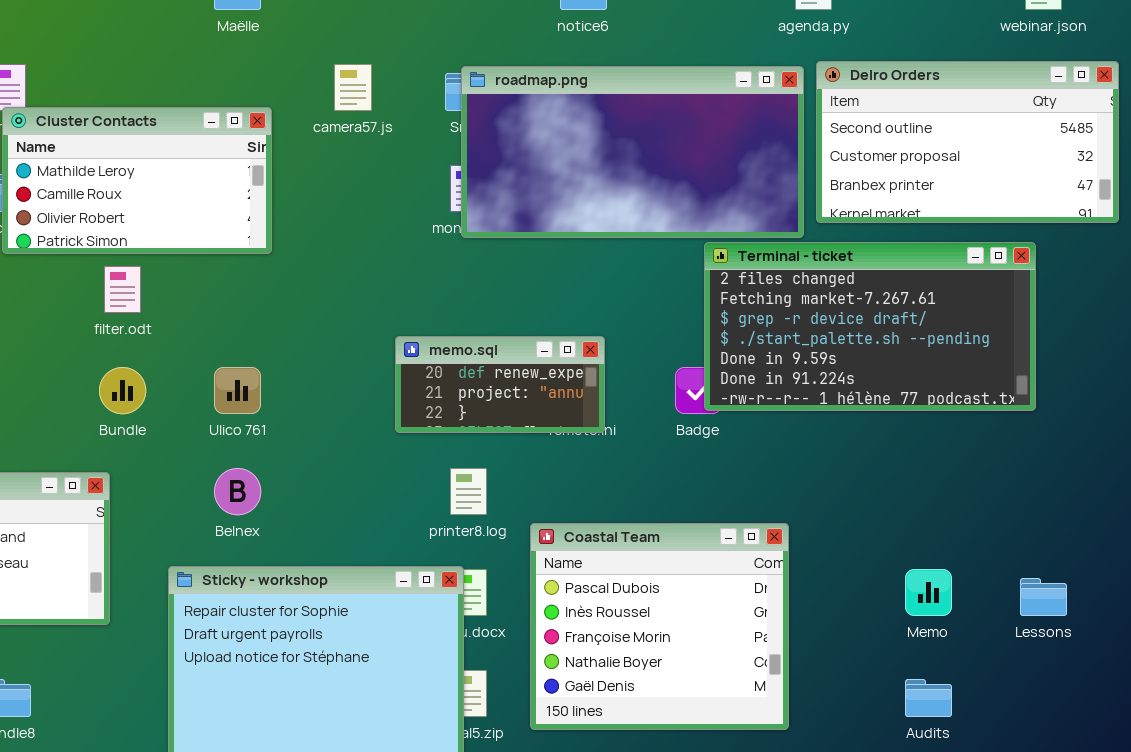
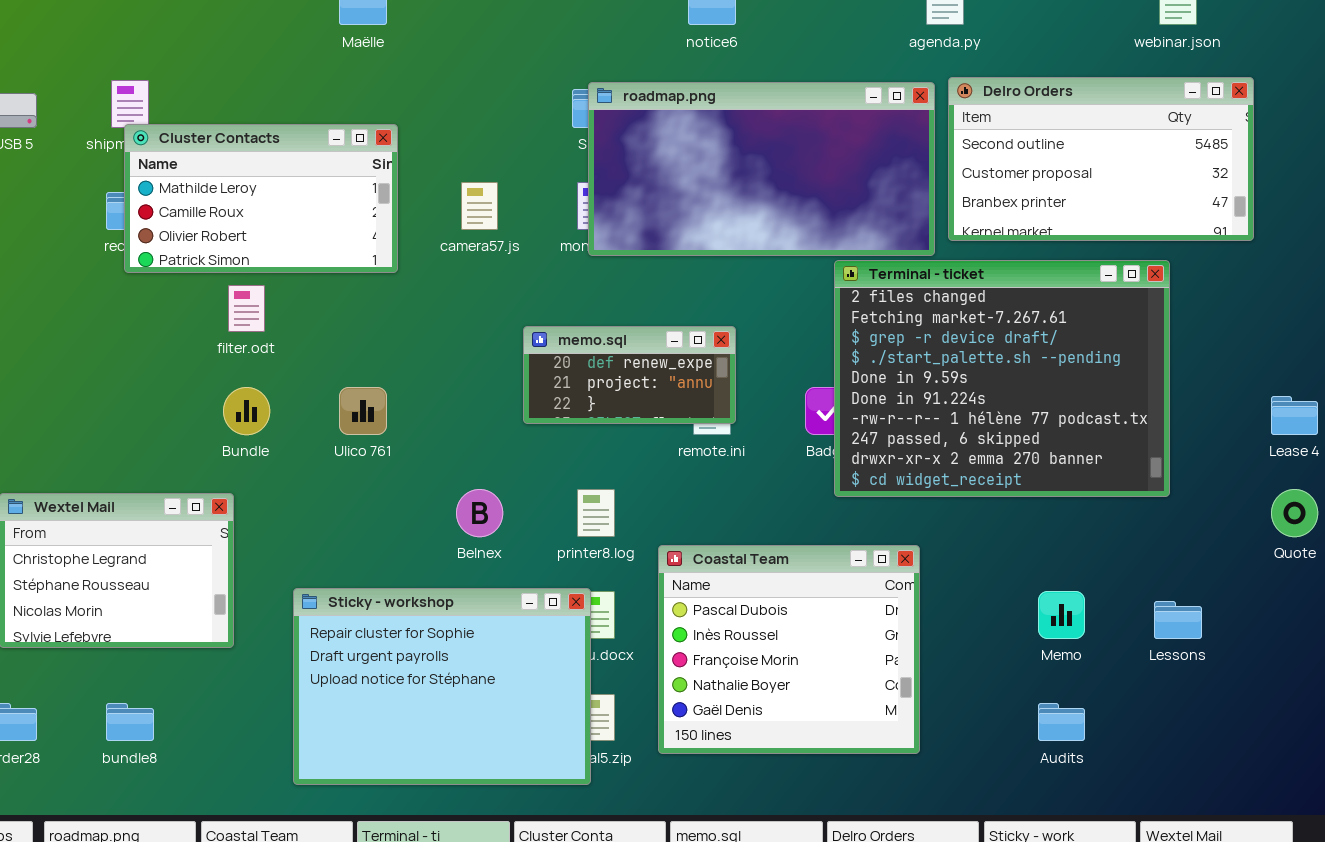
camera57.js: [334,64,372,111] -> [461,182,498,230], moved
Terminal - ticket: [704,242,1036,411] -> [834,260,1170,497], resized
memo.sql: [395,336,605,433] -> [523,326,736,424], moved
Belnex: [214,468,261,515] -> [456,489,503,537], moved

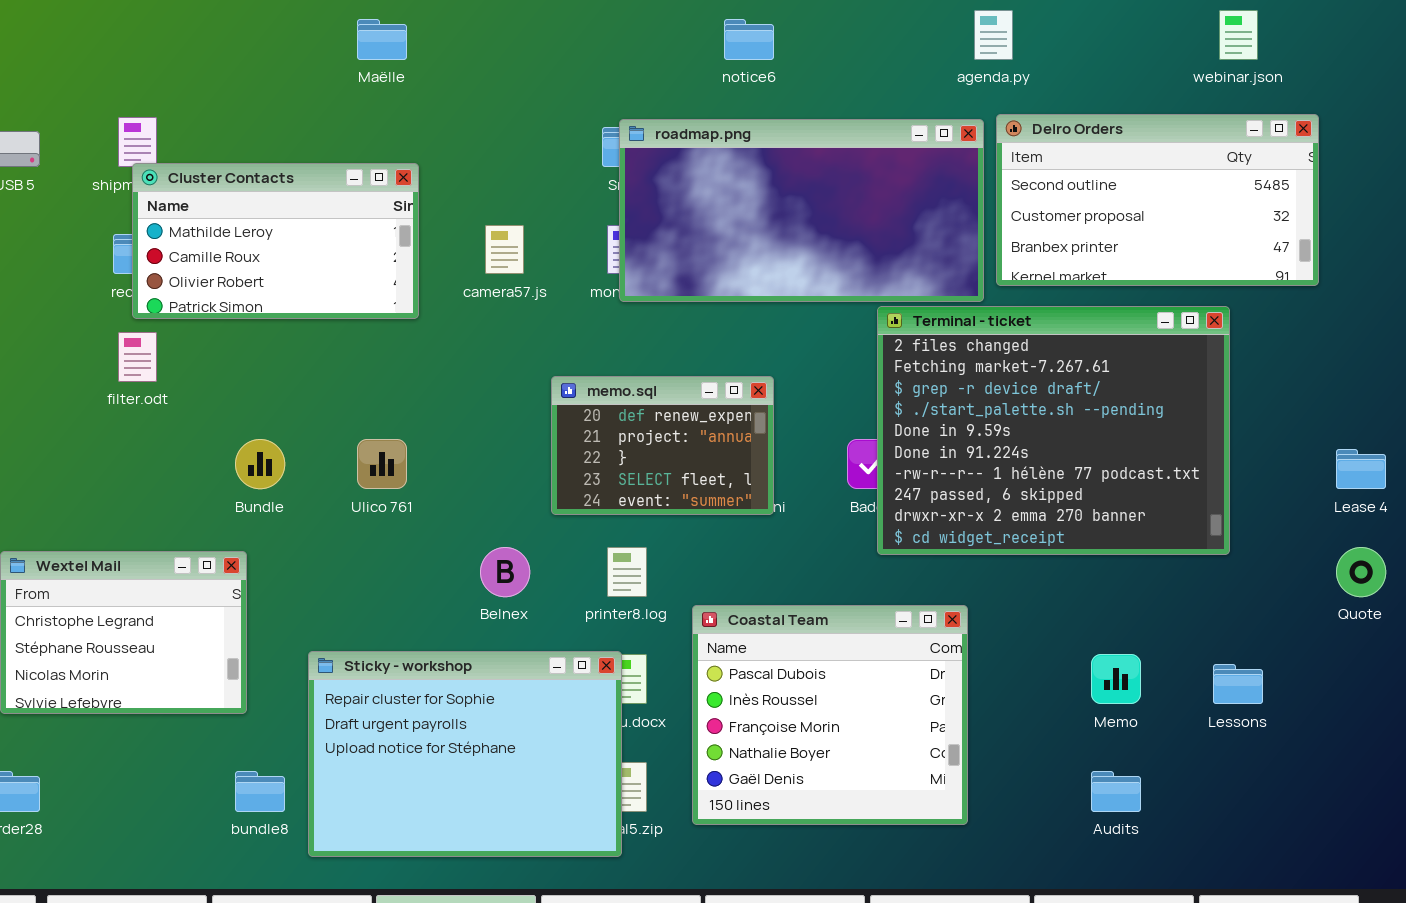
filter.odt: [228,285,265,332] -> [118,332,157,382], moved
memo.sql: [523,326,736,424] -> [551,376,774,515], resized
bundle8: [106,703,154,741] -> [235,771,285,812], moved

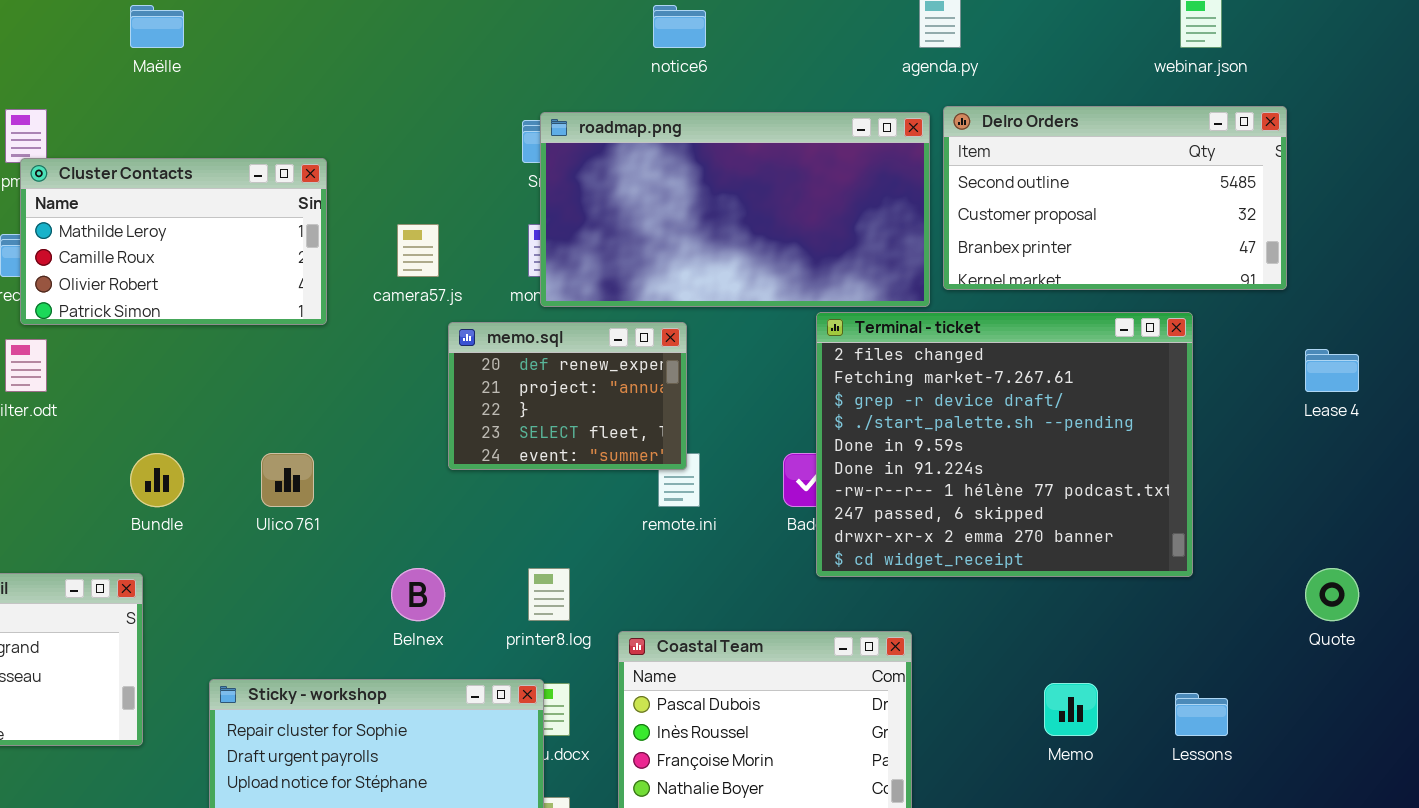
Maëlle: [357,19,407,60] -> [130,5,184,48], moved
memo.sql: [551,376,774,515] -> [448,322,687,470], moved
Lease 4: [1336,449,1386,489] -> [1305,349,1359,392], moved

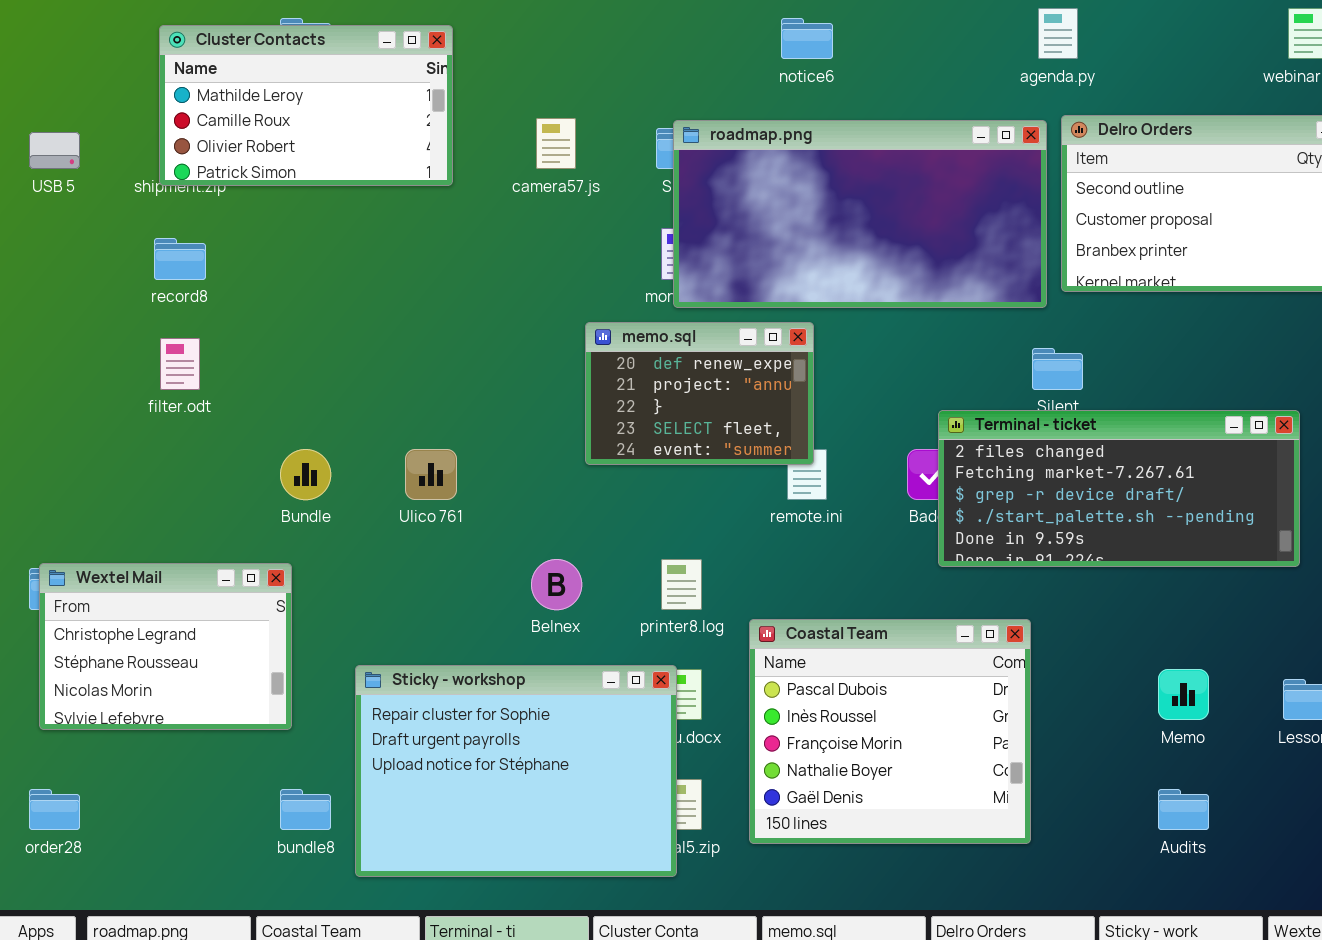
Cluster Contacts: [20,158,327,325] -> [159,25,453,186], moved
camera57.js: [397,224,439,277] -> [536,118,576,169], moved
Terminal - ticket: [816,312,1193,577] -> [938,410,1300,567], resized

